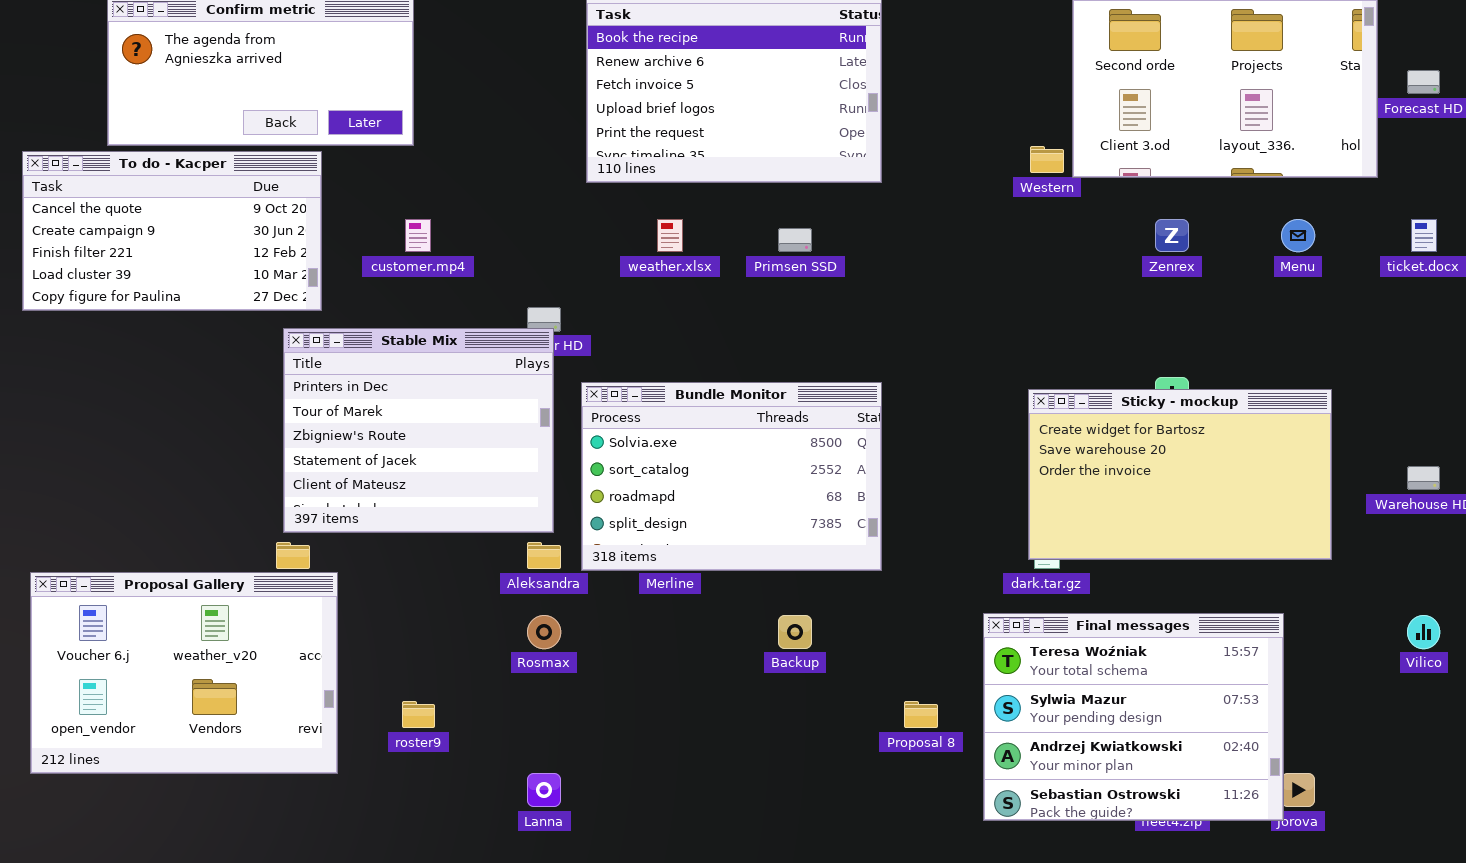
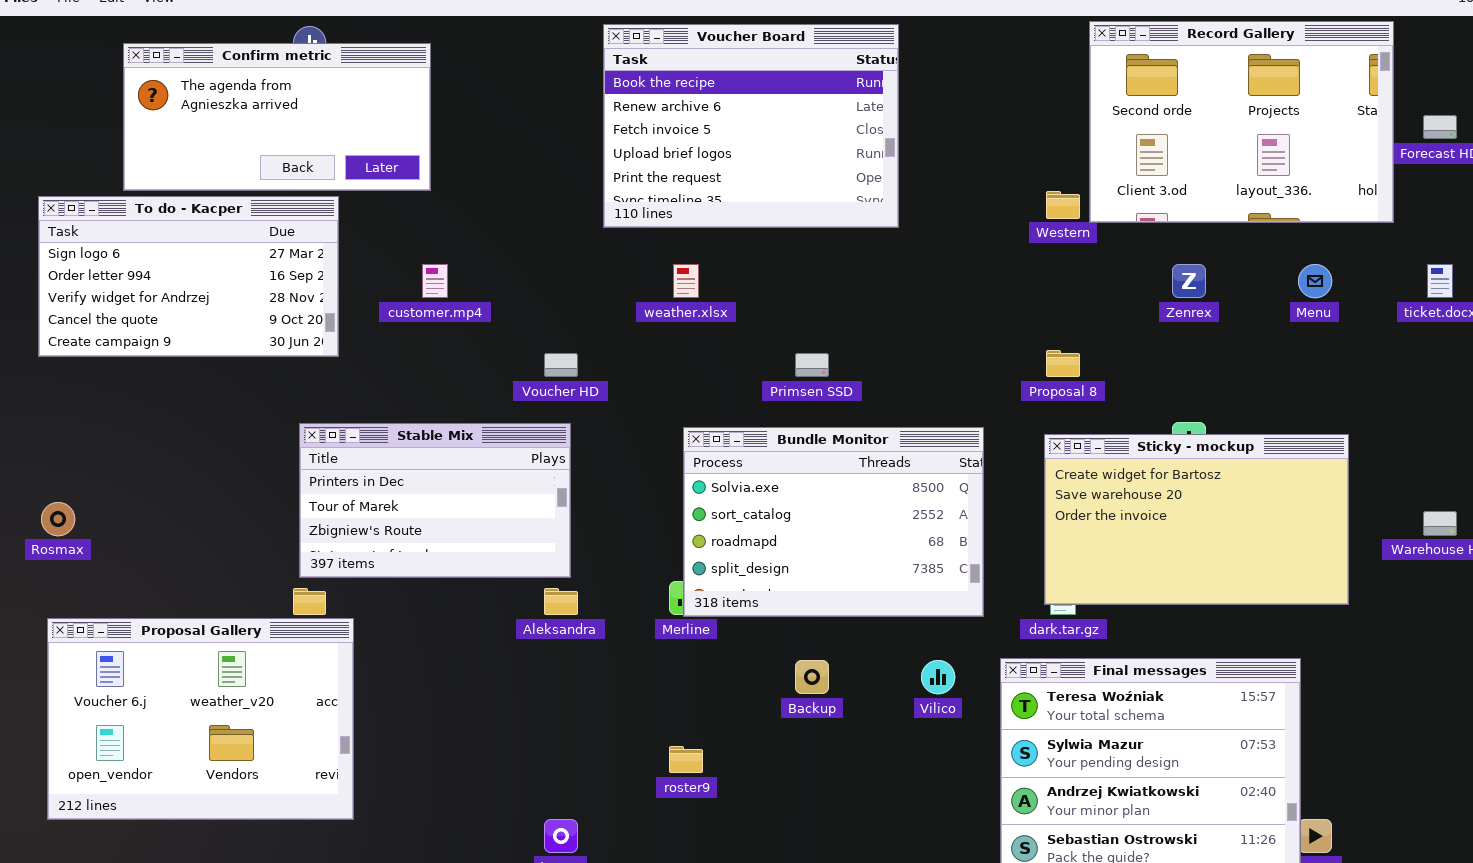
To do - Kacper: [22,151,322,311] -> [38,196,339,357], scrolled up 3 rows
Primsen SSD: [778,228,812,252] -> [795,353,829,377], moved
Stable Mix: [283,328,554,533] -> [299,423,571,578], resized
Bundle Monitor: [581,382,882,571] -> [683,427,984,617], moved
Rosmax: [527,615,561,649] -> [41,502,75,536], moved
Vilico: [1407,615,1440,649] -> [921,660,955,694], moved
roster9: [402,701,435,728] -> [669,746,703,773], moved
Proposal 8: [904,701,938,728] -> [1046,350,1080,377], moved

